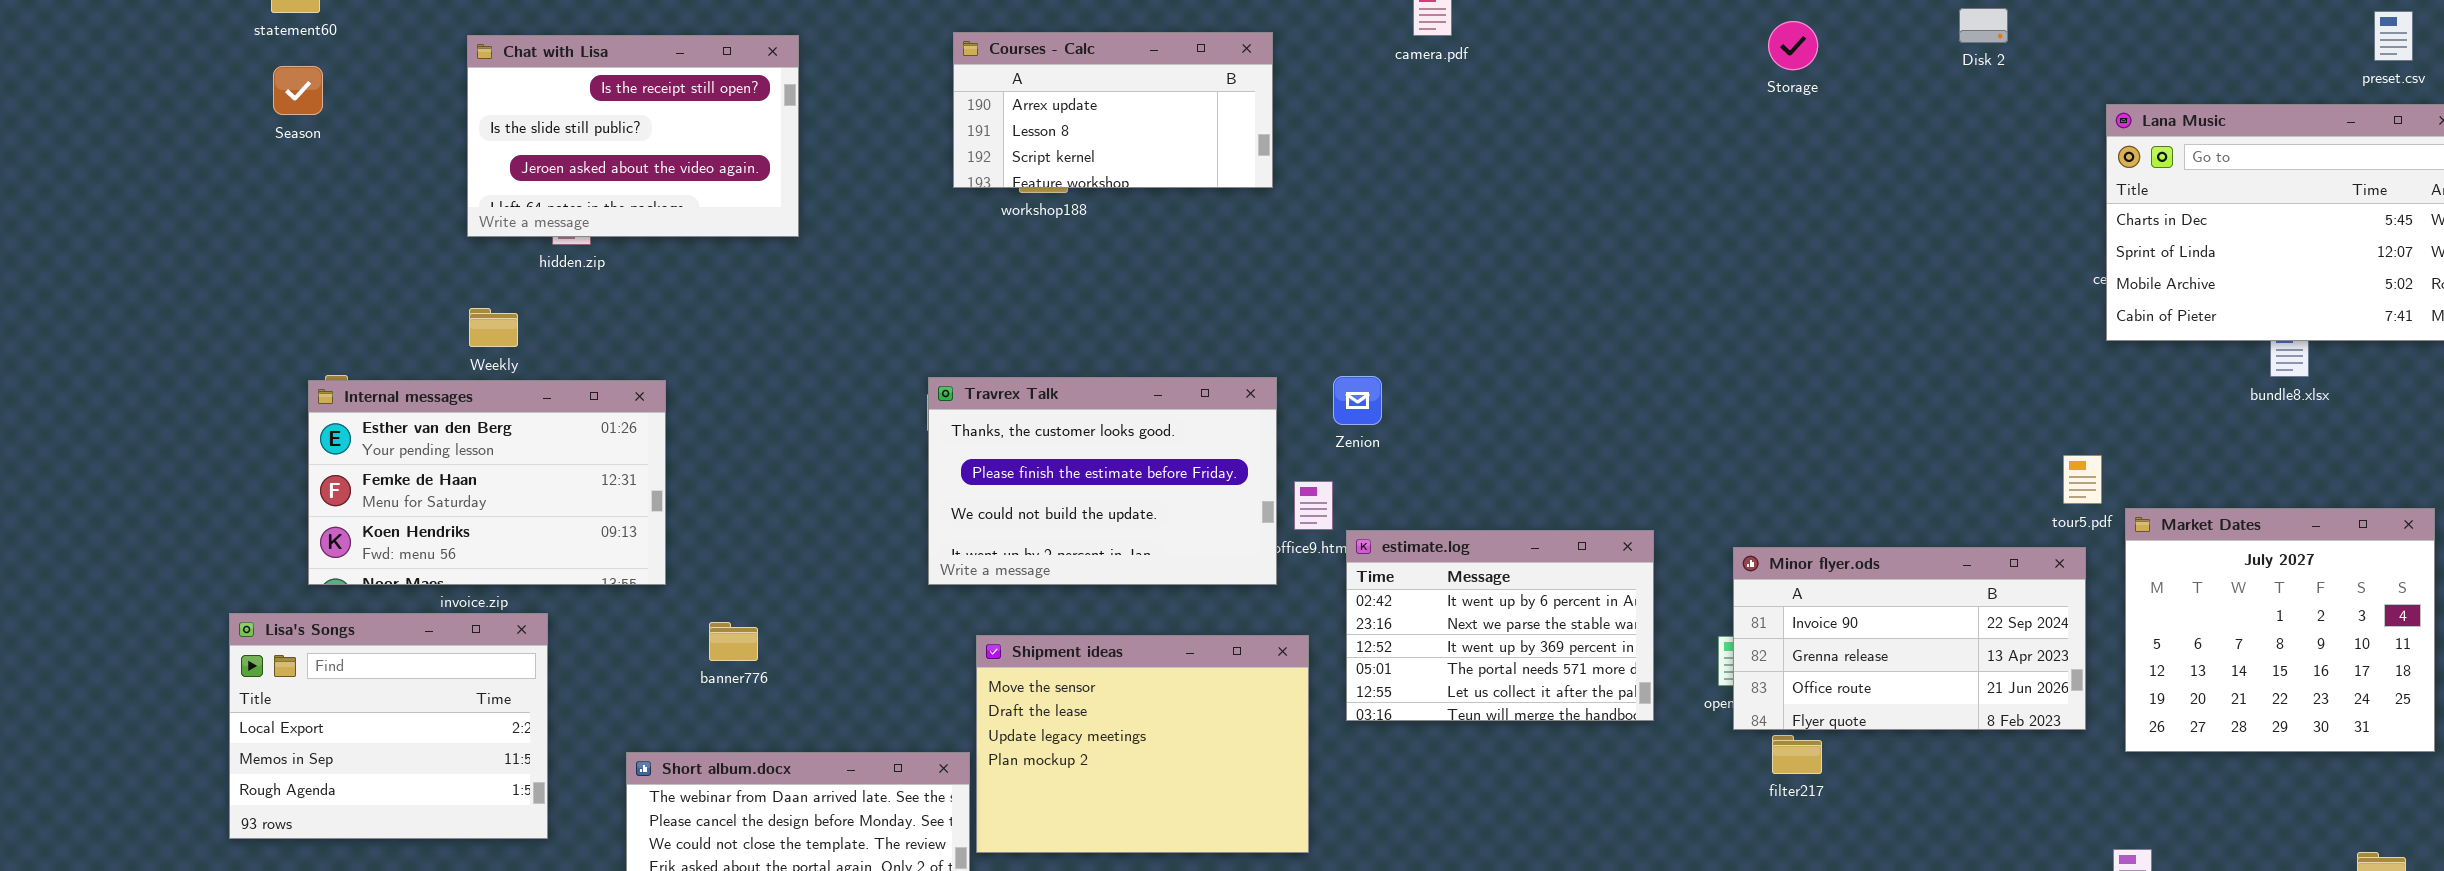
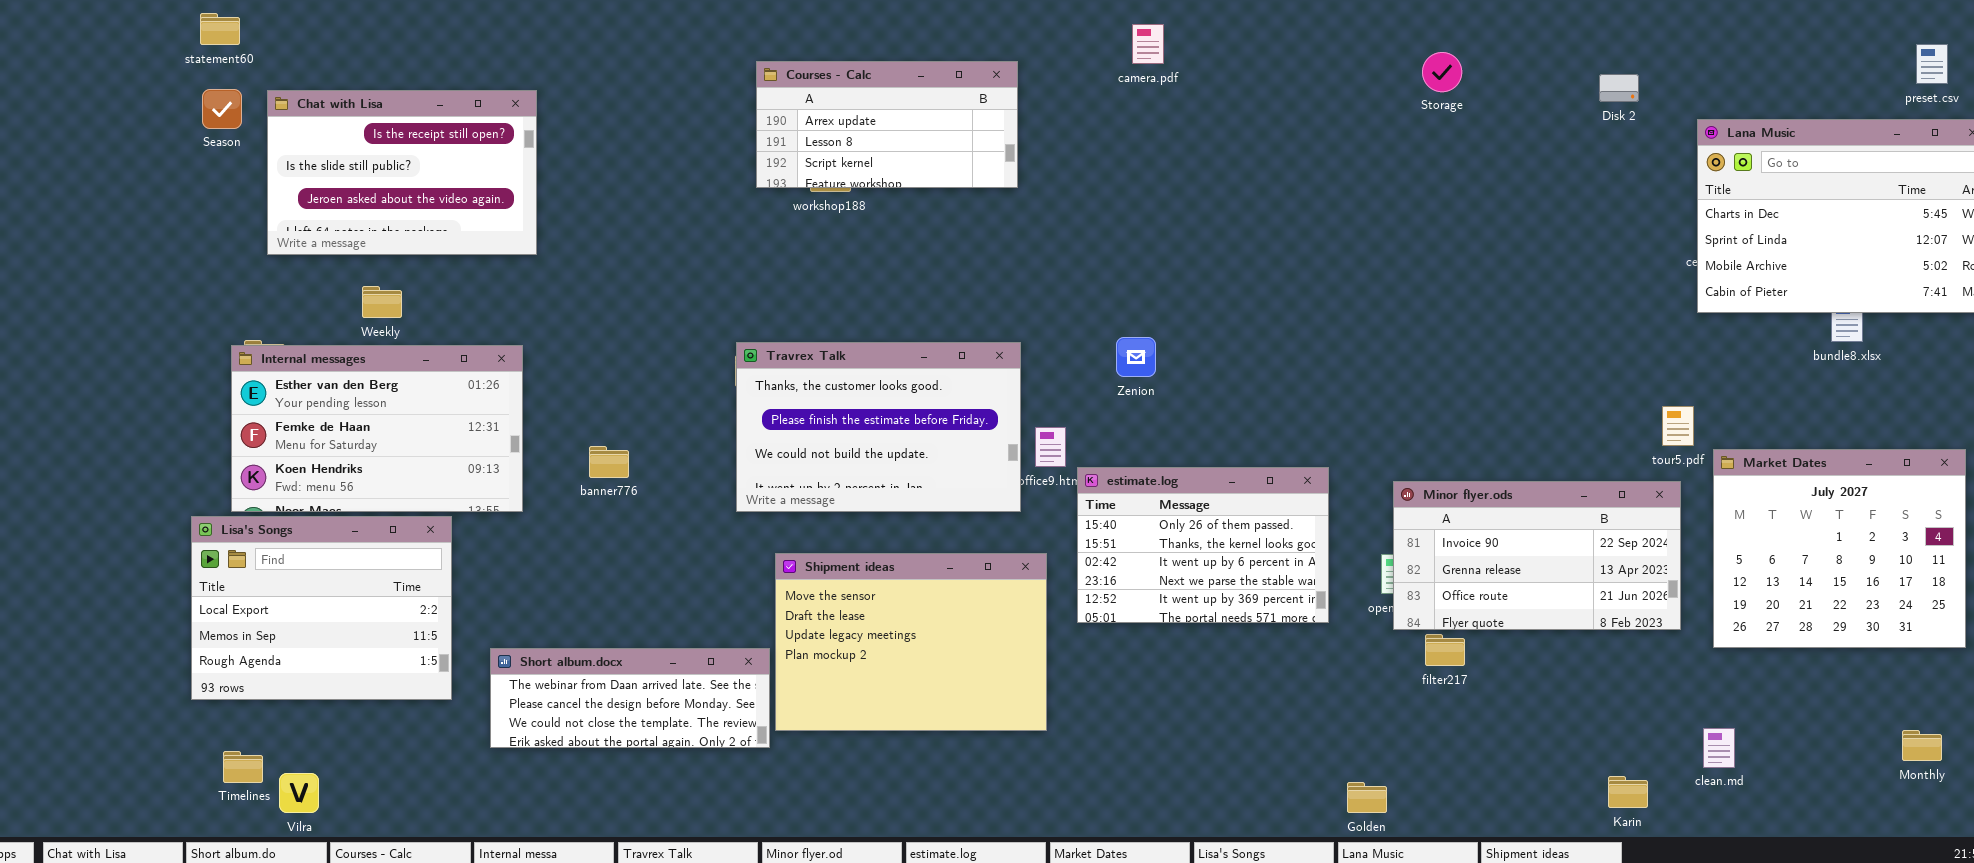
Disk 2: [1959,8,2008,43] -> [1599,74,1639,102], moved
Chat with Lisa: [467,35,799,237] -> [267,90,537,255], moved
Zenion: [1333,376,1382,425] -> [1116,337,1156,377], moved
estimate.log: [1346,530,1654,721] -> [1077,467,1329,623], scrolled up 2 rows
Lisa's Songs: [229,613,548,839] -> [191,516,452,700], moved
banner776: [709,622,758,661] -> [589,446,629,478], moved

